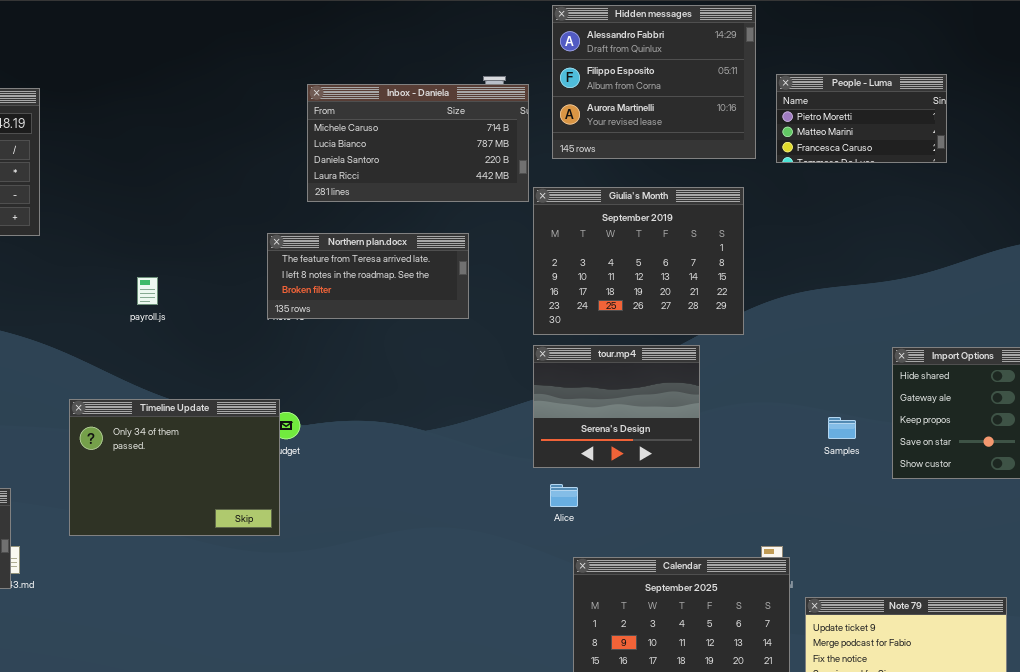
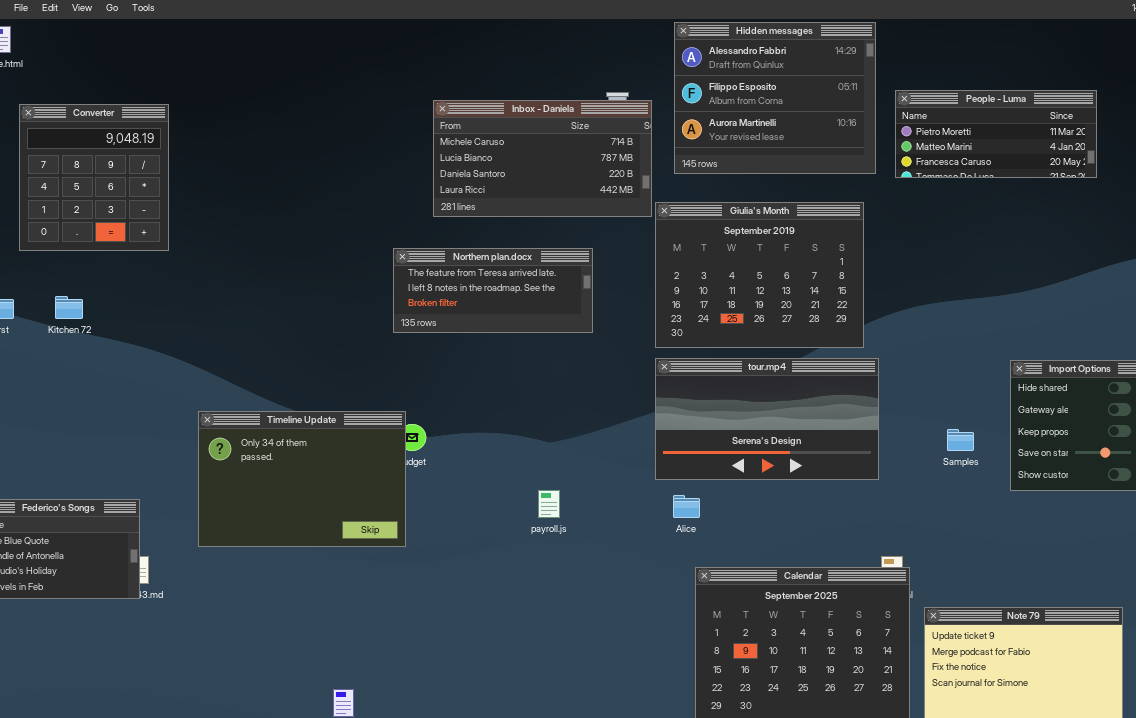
People - Luma: [776,74,947,163] -> [895,90,1097,178], resized
payroll.js: [137,277,158,305] -> [538,490,560,518], moved
tour.mp4: [533,345,700,468] -> [655,358,879,480], resized

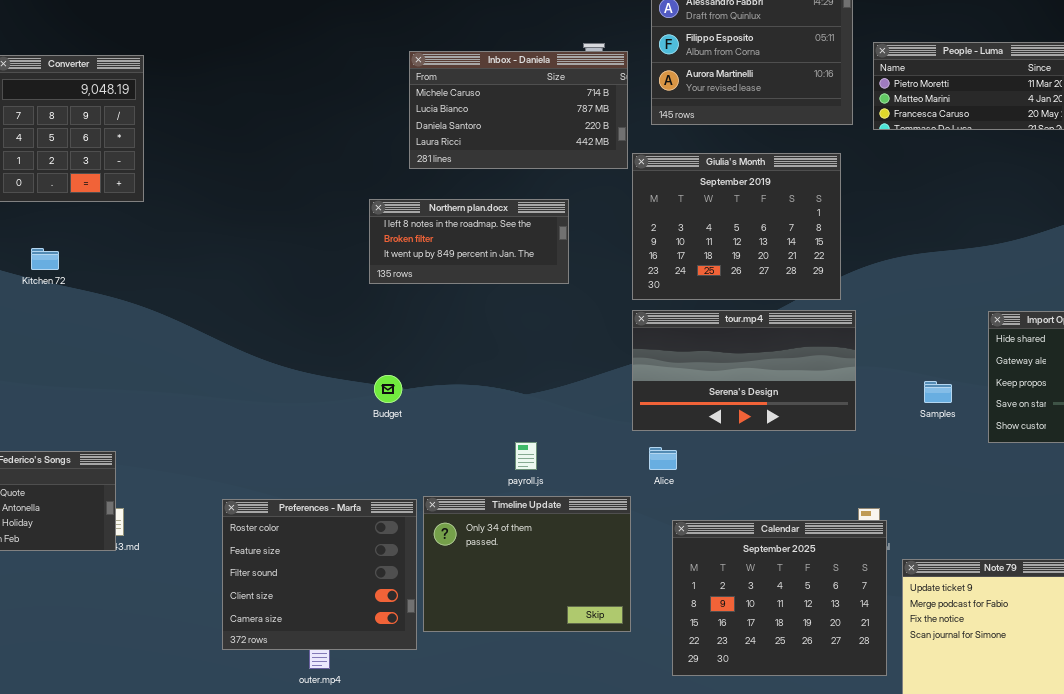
Northern plan.docx: [393,248,593,333] -> [369,199,569,284], scrolled down 1 row
Timeline Update: [198,411,406,547] -> [423,496,631,632], moved
Preferences - Marfa: none -> [222,499,417,650], opened

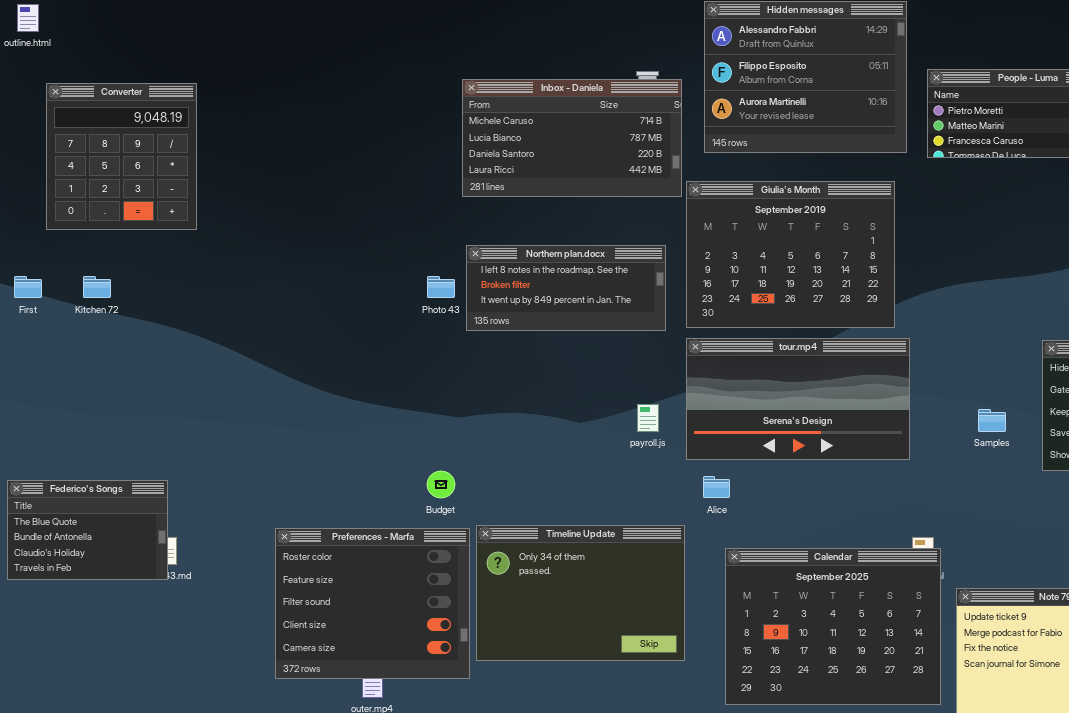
Northern plan.docx: [369,199,569,284] -> [466,245,666,331], moved
Budget: [374,375,402,403] -> [427,471,455,498], moved
payroll.js: [515,442,537,470] -> [637,404,659,432], moved

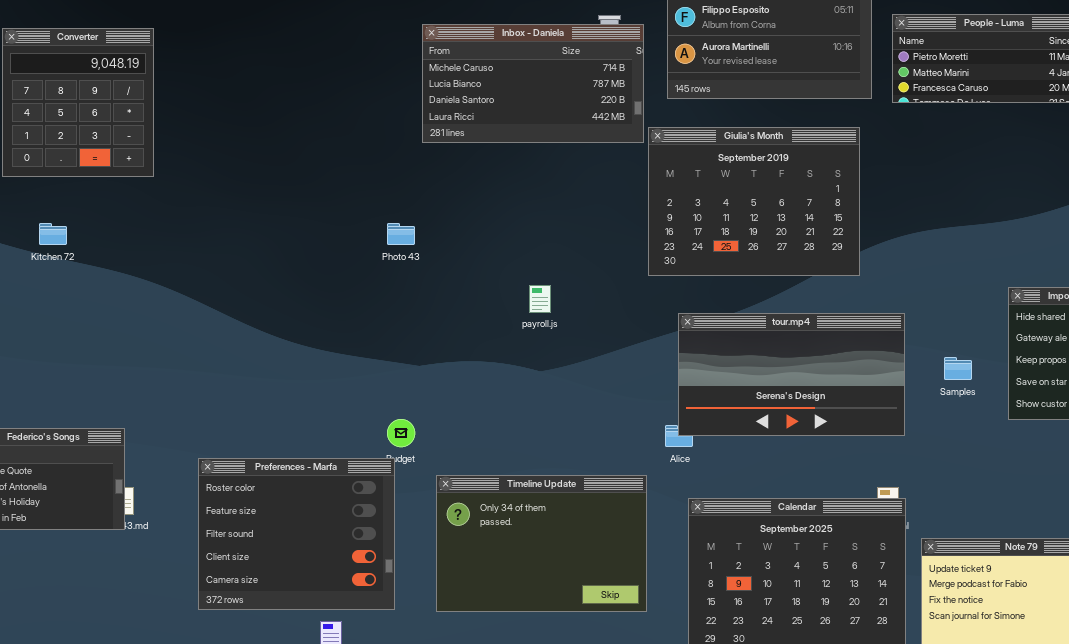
Northern plan.docx: [466,245,666,331] -> none, closed
tour.mp4: [686,338,910,460] -> [678,313,905,436], moved
payroll.js: [637,404,659,432] -> [529,285,551,313], moved
Preferences - Marfa: [275,528,470,679] -> [198,458,395,610], moved

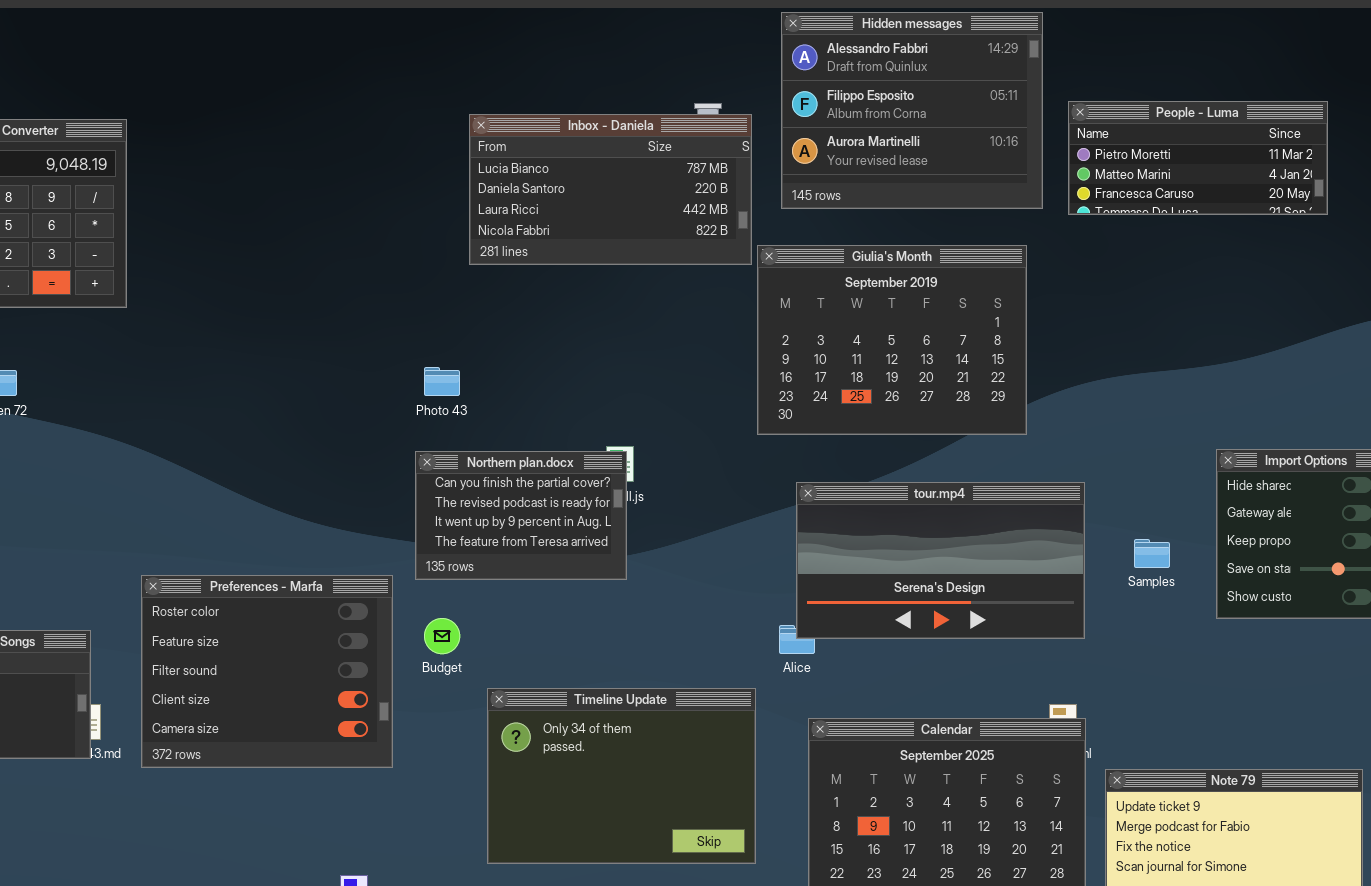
Inbox - Daniela: [422,24,644,143] -> [469,114,752,265], scrolled down 1 row
Northern plan.docx: none -> [415,451,627,580], opened
Preferences - Marfa: [198,458,395,610] -> [141,575,393,768], moved

